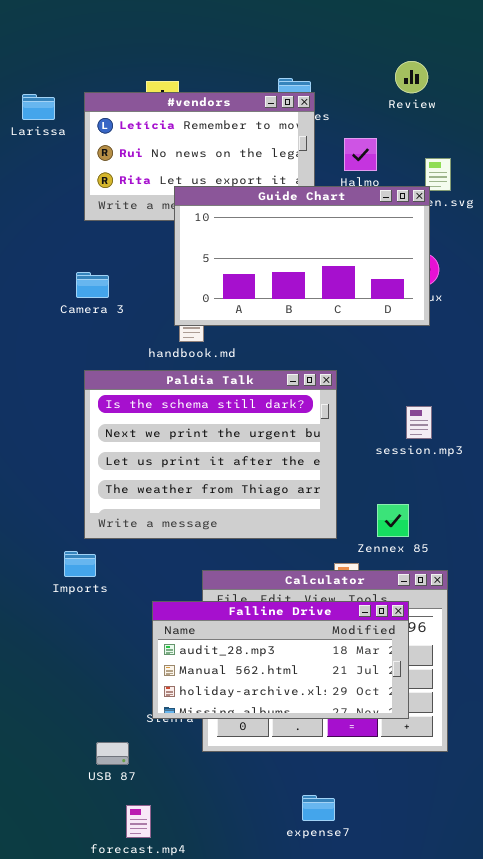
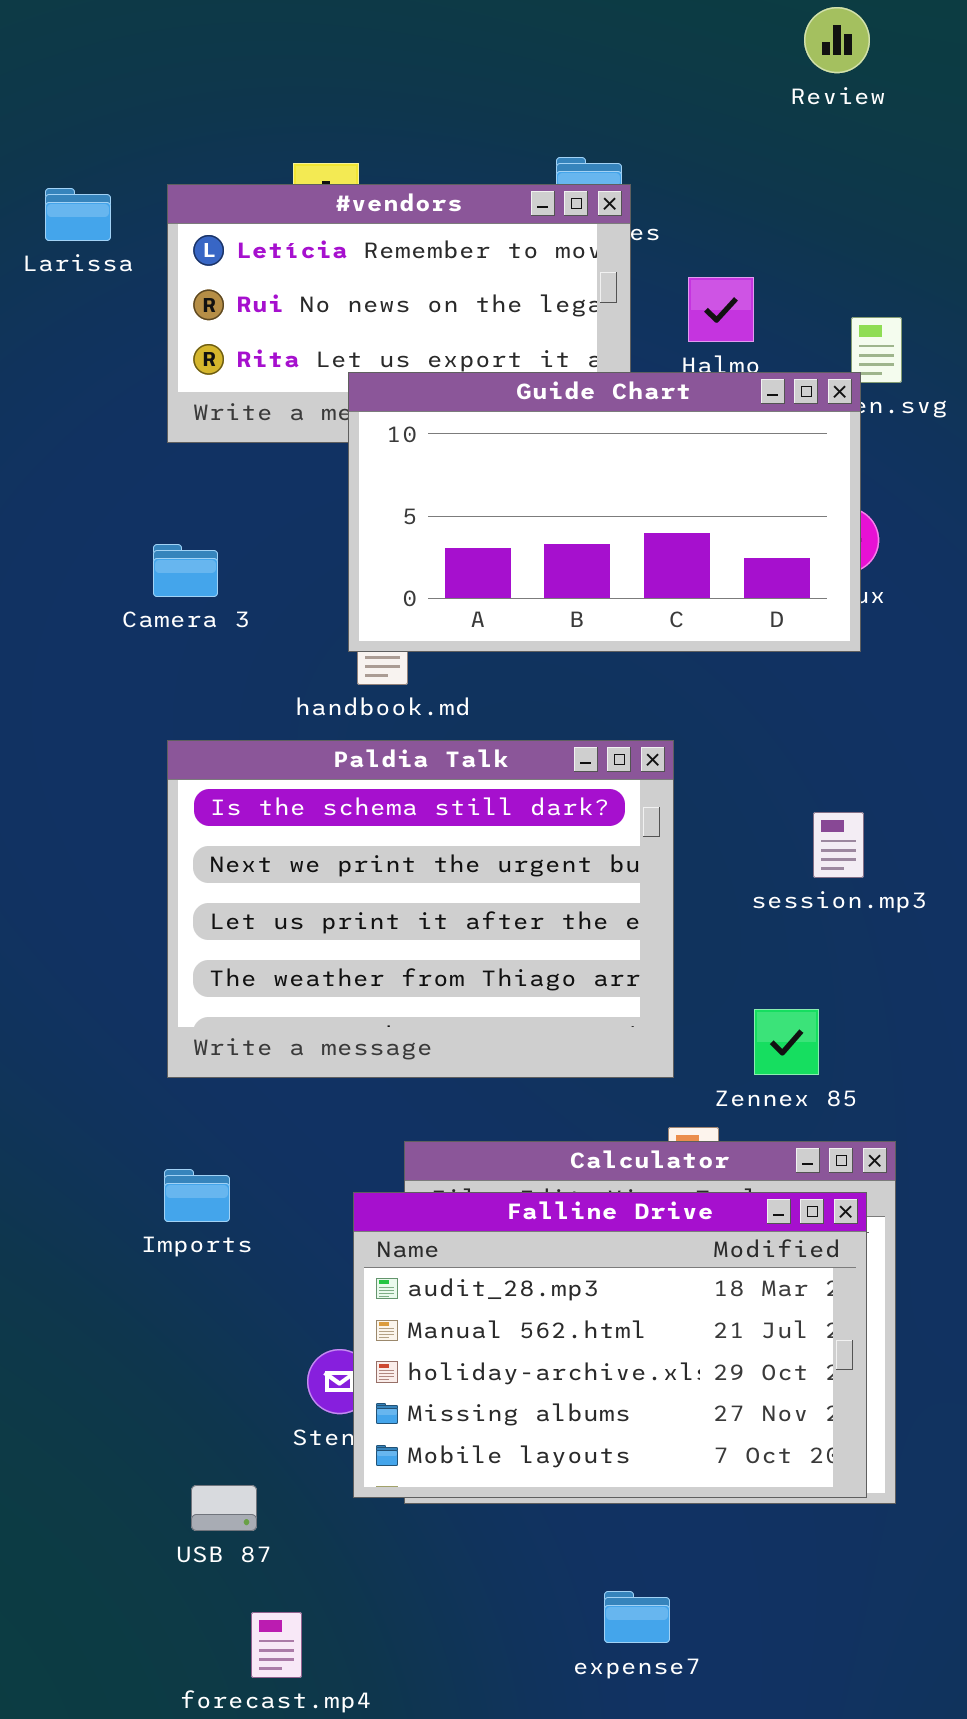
Review: [395,61,428,93] -> [804,7,870,73], moved
Imports: [64,551,96,577] -> [164,1169,230,1222], moved
Falline Drive: [152,601,409,719] -> [353,1192,867,1498], moved, resized

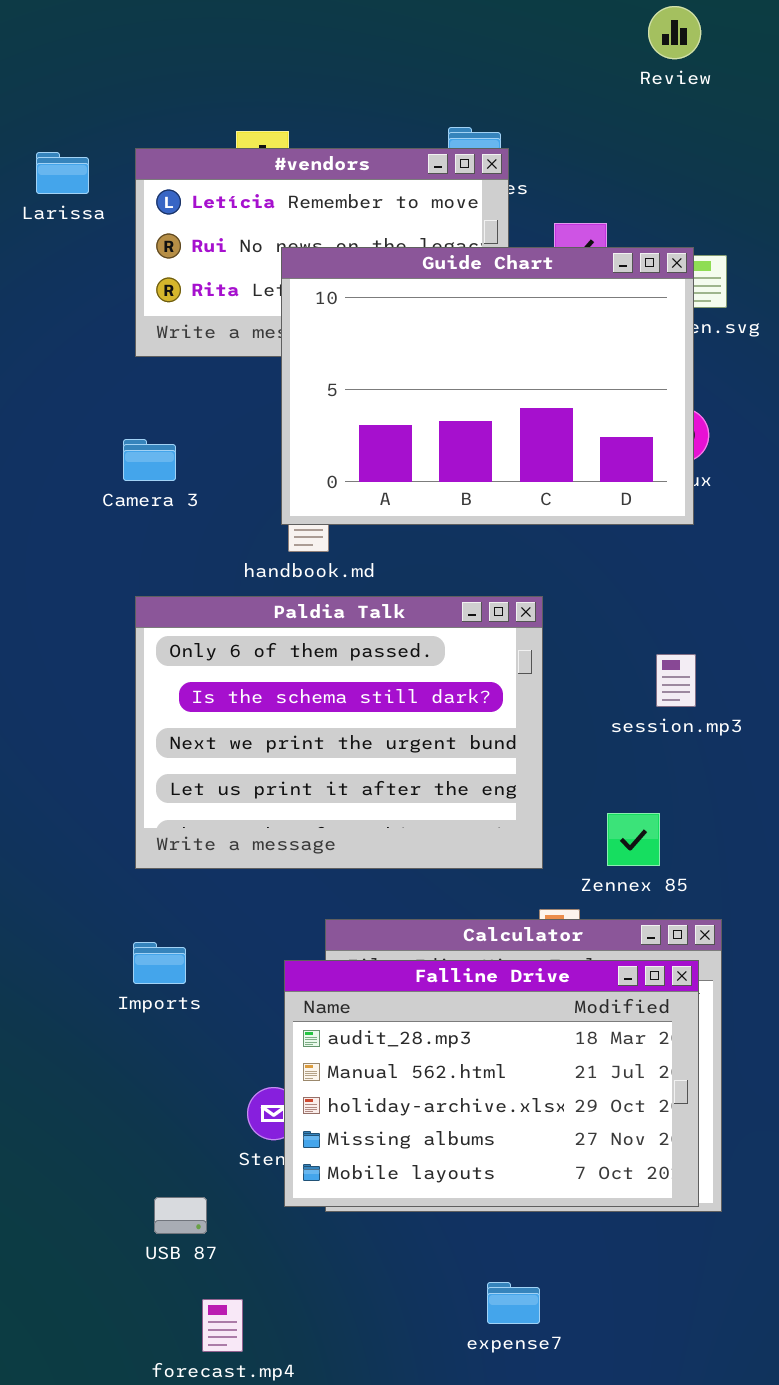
Guide Chart: [348,372,861,652] -> [281,247,694,525], resized
Paldia Talk: [167,740,674,1078] -> [135,596,543,869], scrolled up 1 row

